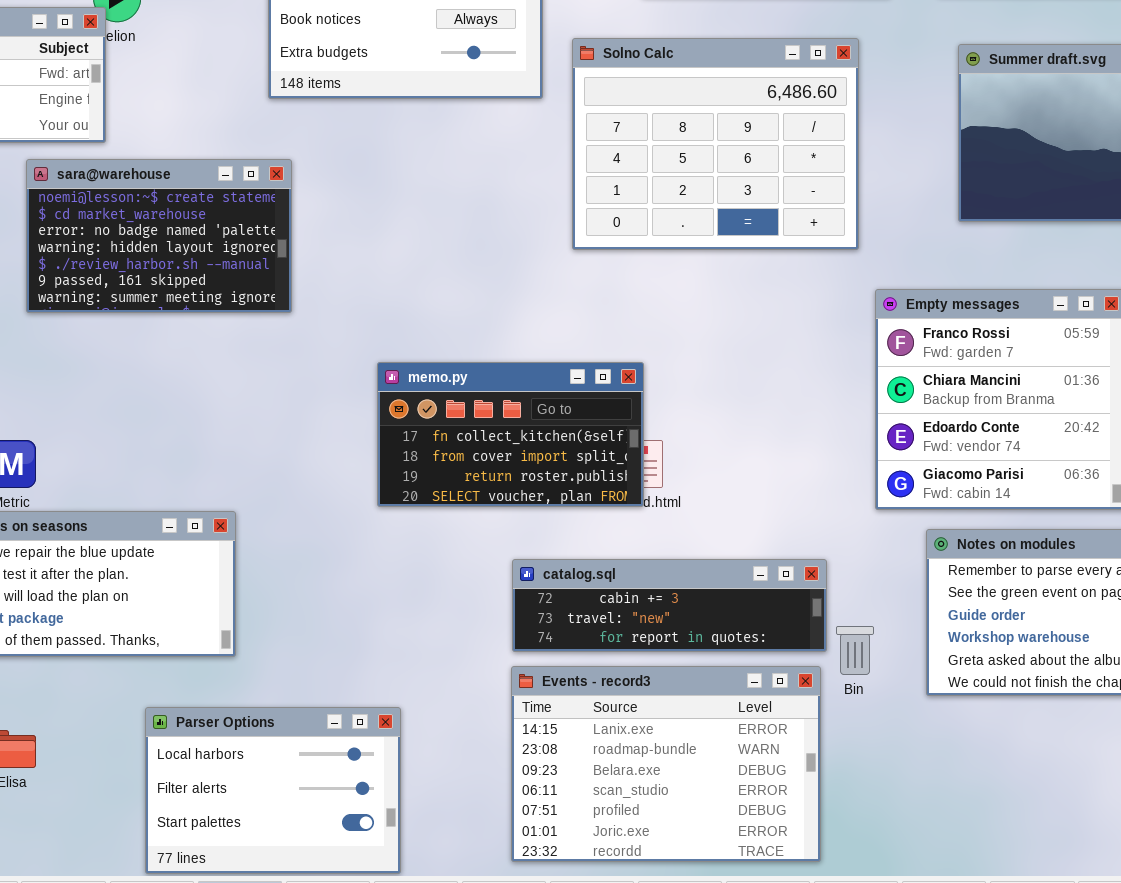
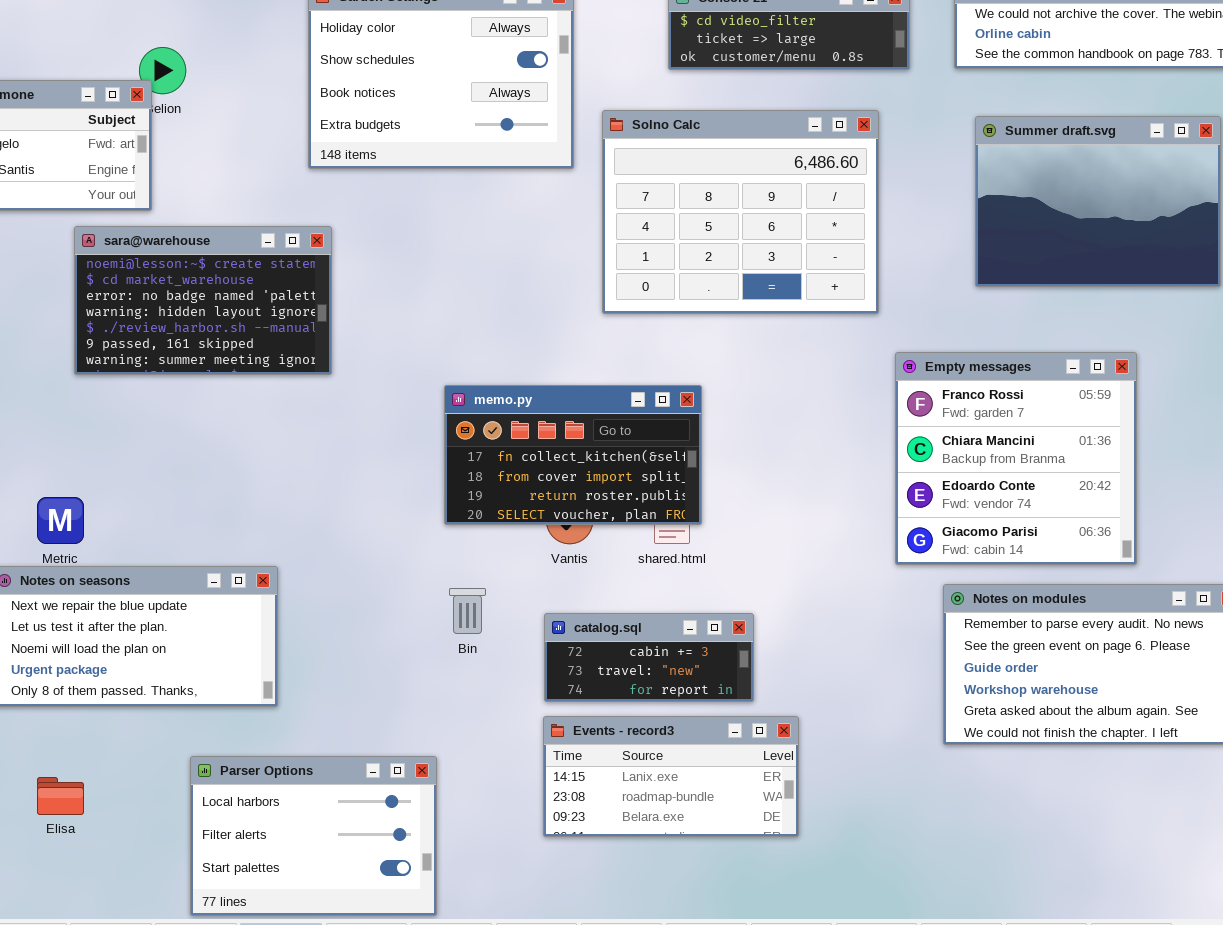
memo.py: [377,362,644,507] -> [444,385,702,525], moved
catalog.sql: [512,559,827,652] -> [544,613,754,702], resized
Bin: [836,626,874,675] -> [449,588,486,634], moved
Events - record3: [511,666,821,862] -> [543,716,799,837], resized

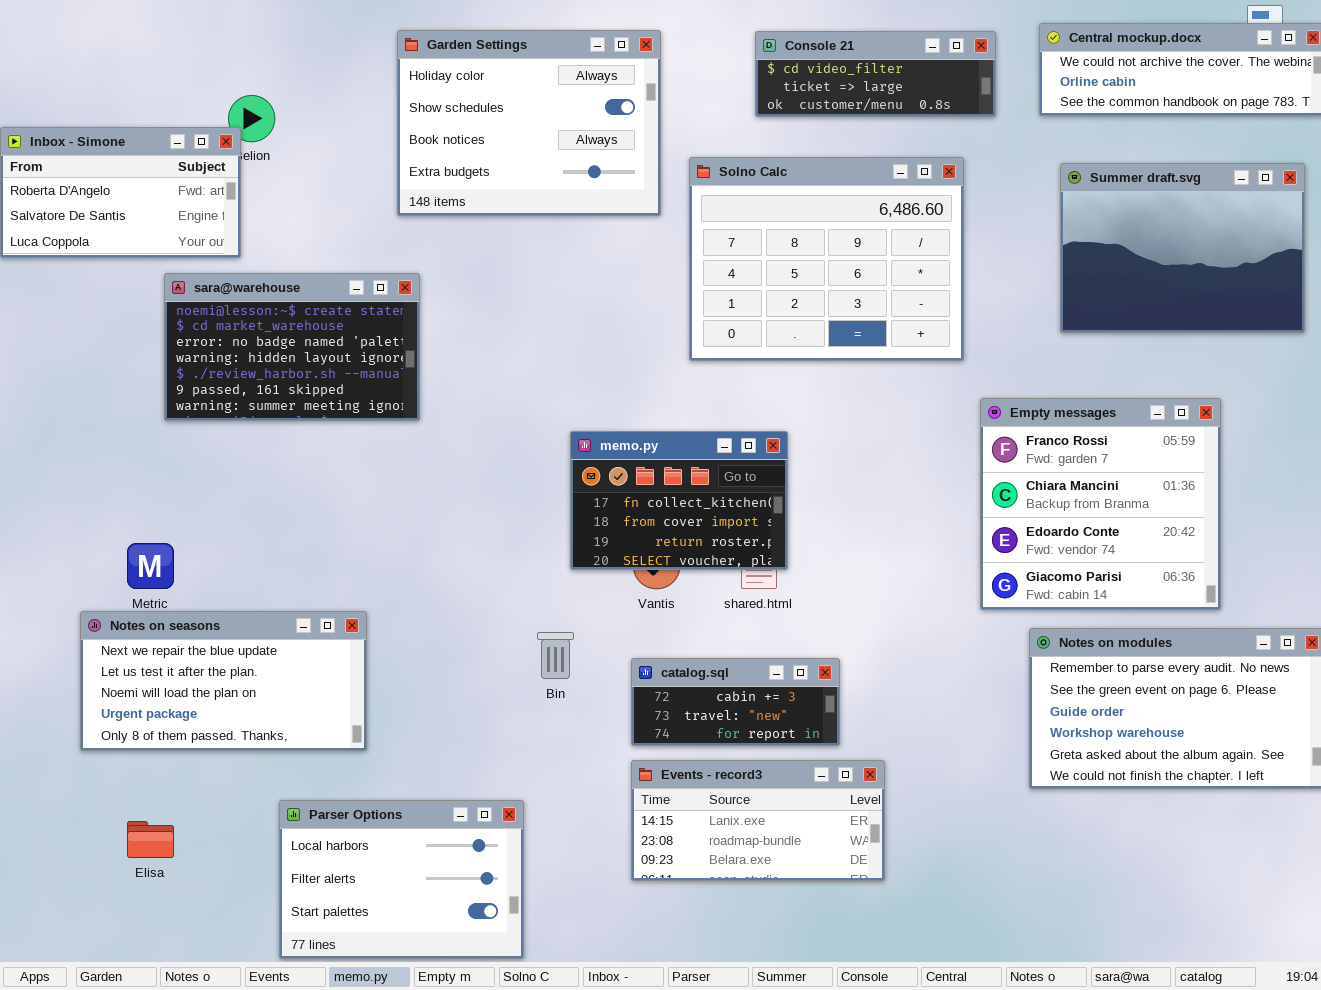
memo.py: [444,385,702,525] -> [570,431,788,570], resized

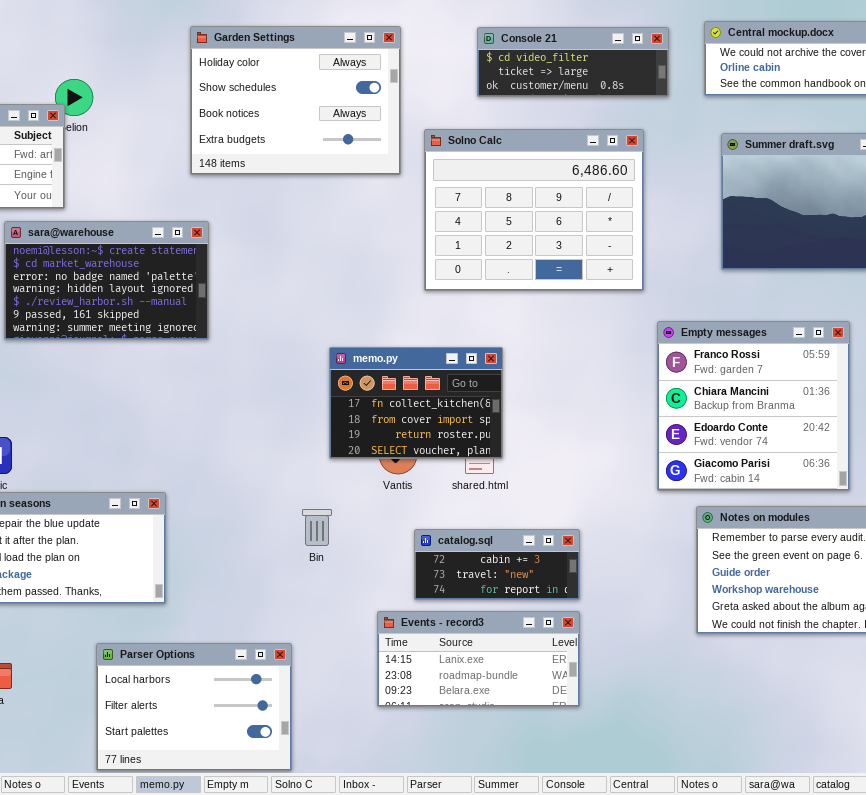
catalog.sql: [631,658,840,746] -> [414,529,580,600], moved

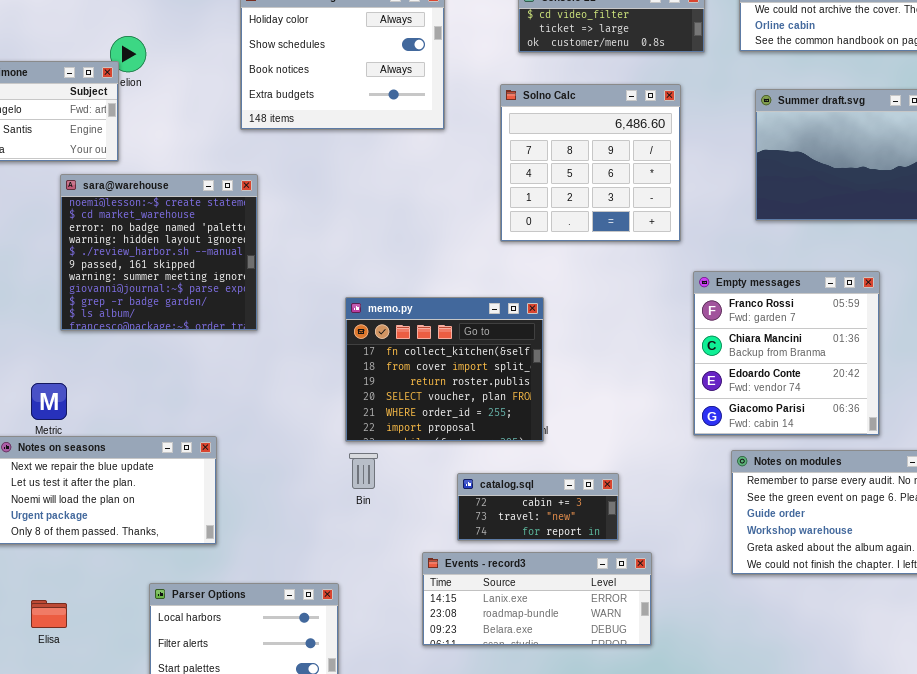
Solno Calc: [424,129,644,291] -> [500,84,681,242], resized
sara@warehouse: [4,221,209,340] -> [60,174,258,331], resized
memo.py: [329,347,503,459] -> [345,297,544,442], resized
Events - record3: [377,611,580,707] -> [422,552,652,646], resized

